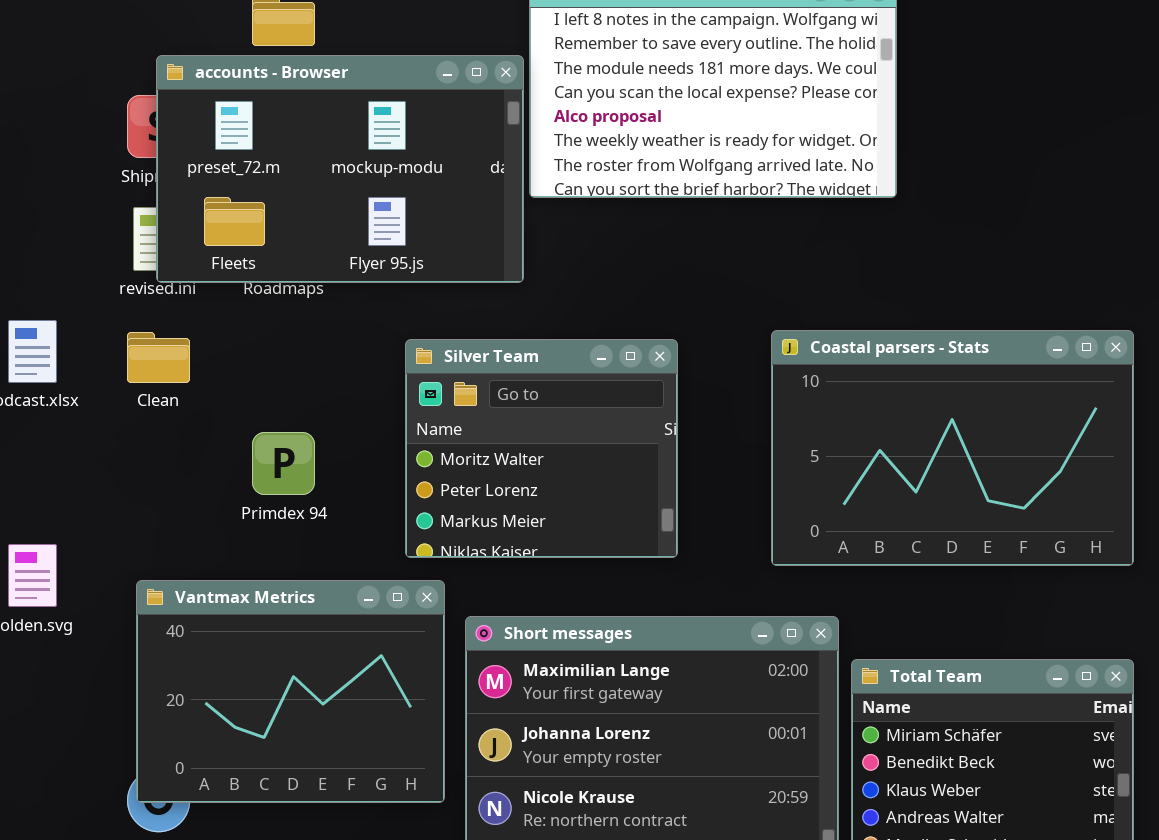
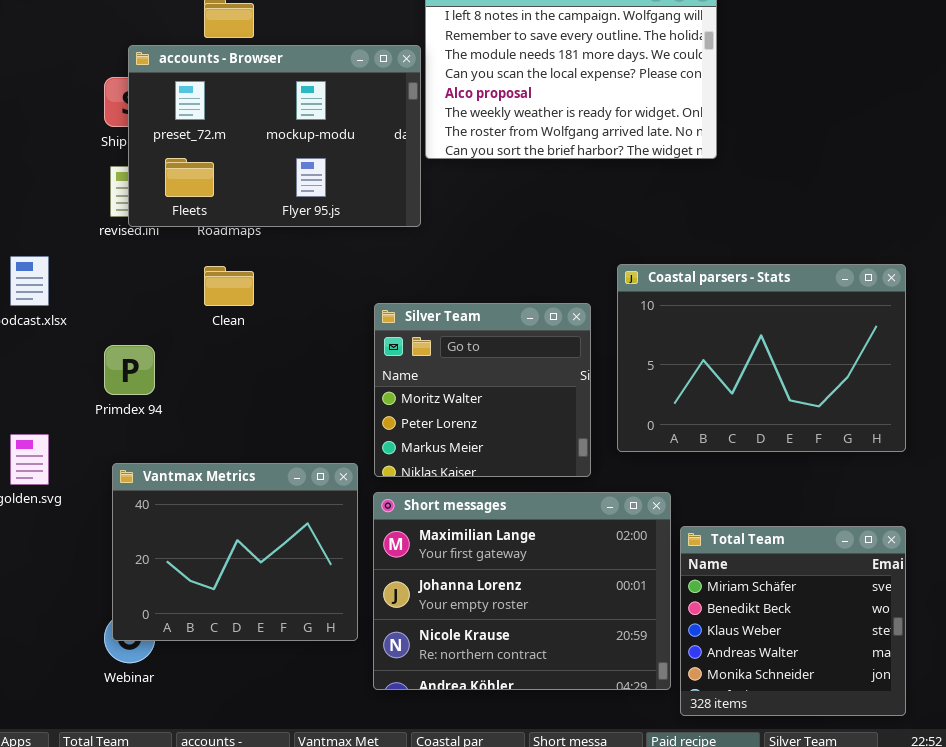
Clean: [127,332,190,383] -> [204,266,254,306], moved
Silver Team: [405,339,678,558] -> [374,303,591,477], moved
Primdex 94: [252,432,315,495] -> [104,345,155,395], moved

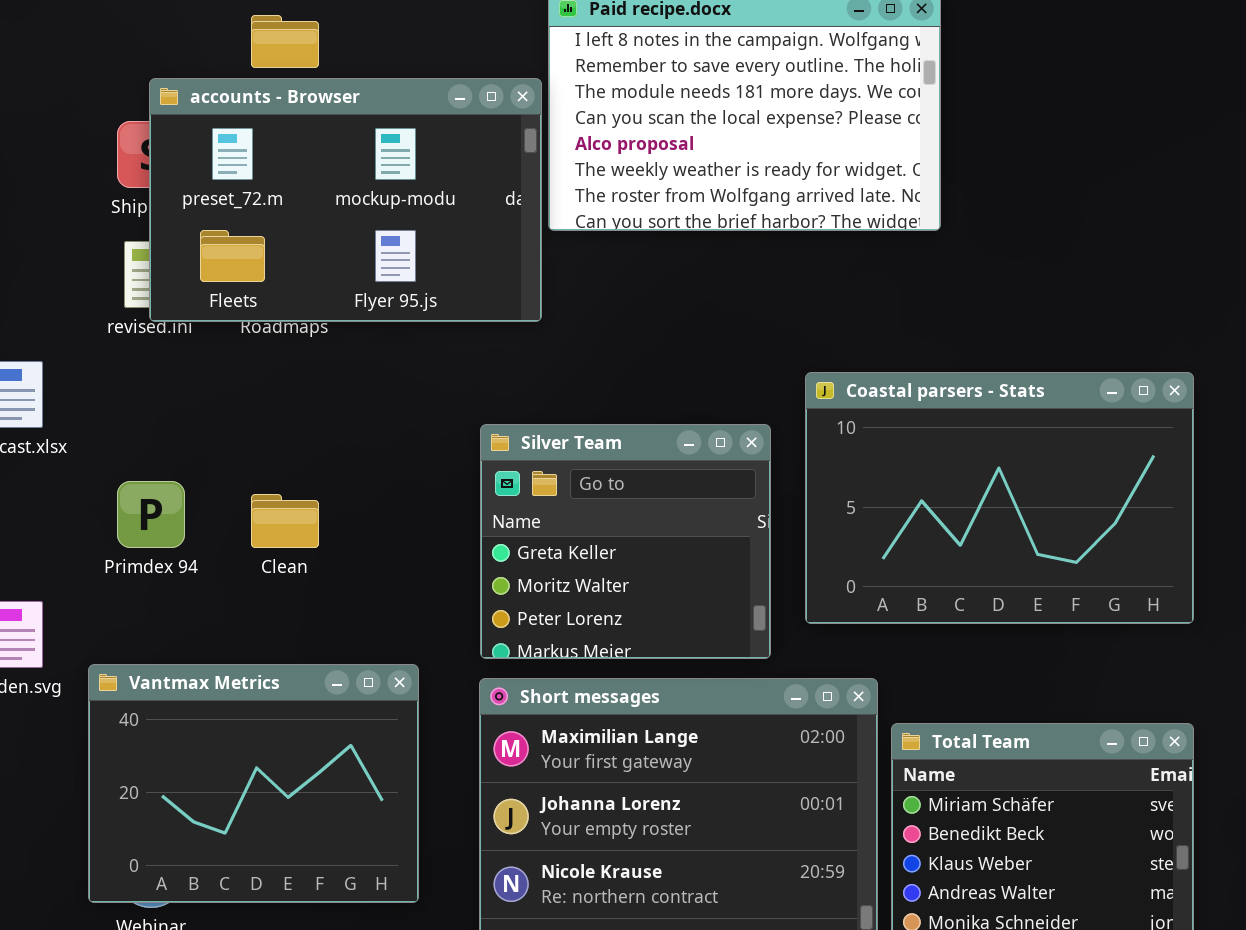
Clean: [204,266,254,306] -> [251,494,319,548], moved
Silver Team: [374,303,591,477] -> [480,424,771,659], scrolled up 1 row
Vantmax Metrics: [112,463,358,641] -> [88,664,419,903], moved

